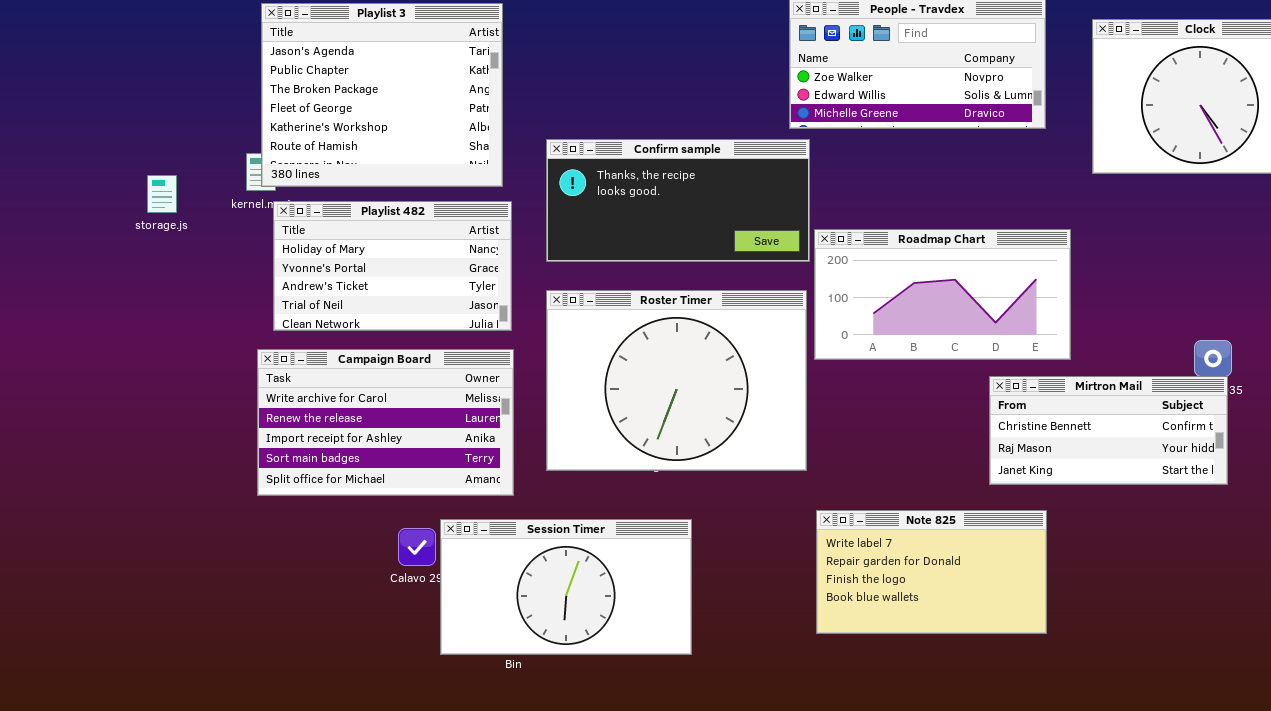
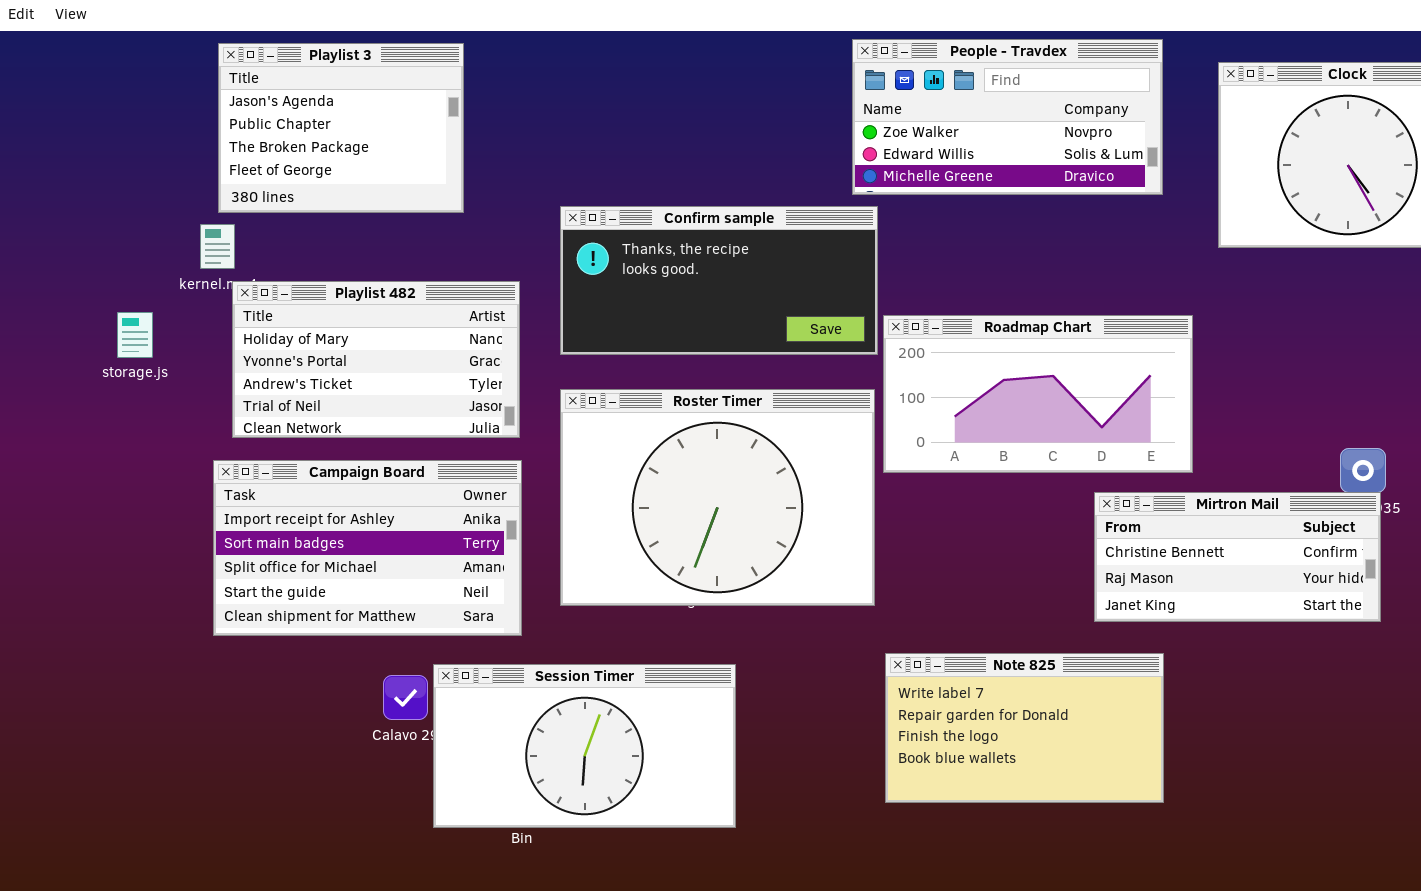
Playlist 3: [261,3,503,187] -> [218,43,464,213], resized
storage.js: [147,175,177,213] -> [117,312,153,358], moved
Campaign Board: [257,349,514,496] -> [213,460,522,636], scrolled down 2 rows

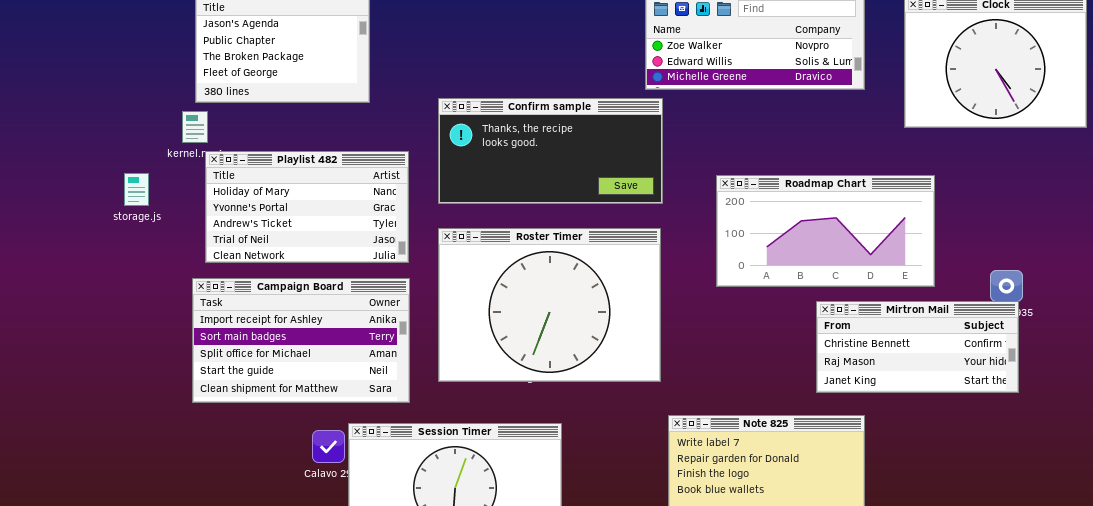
Roadmap Chart: [883,315,1193,473] -> [716,175,935,287], moved

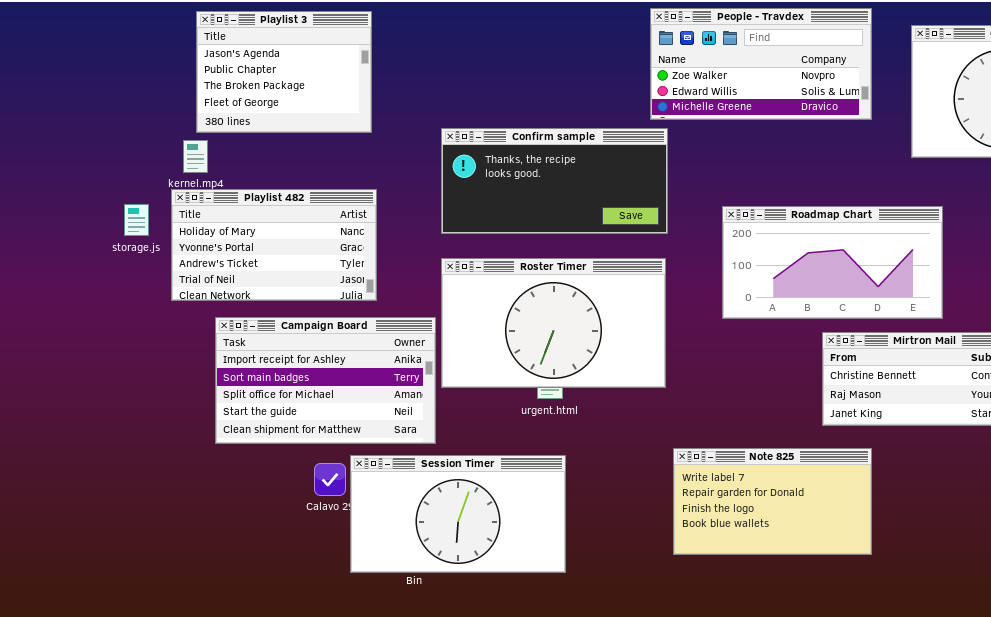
Playlist 482: [205,151,409,263] -> [171,189,377,301], moved
Roster Timer: [438,228,661,382] -> [441,258,666,388], resized
Campaign Board: [192,278,410,403] -> [215,317,436,444], moved

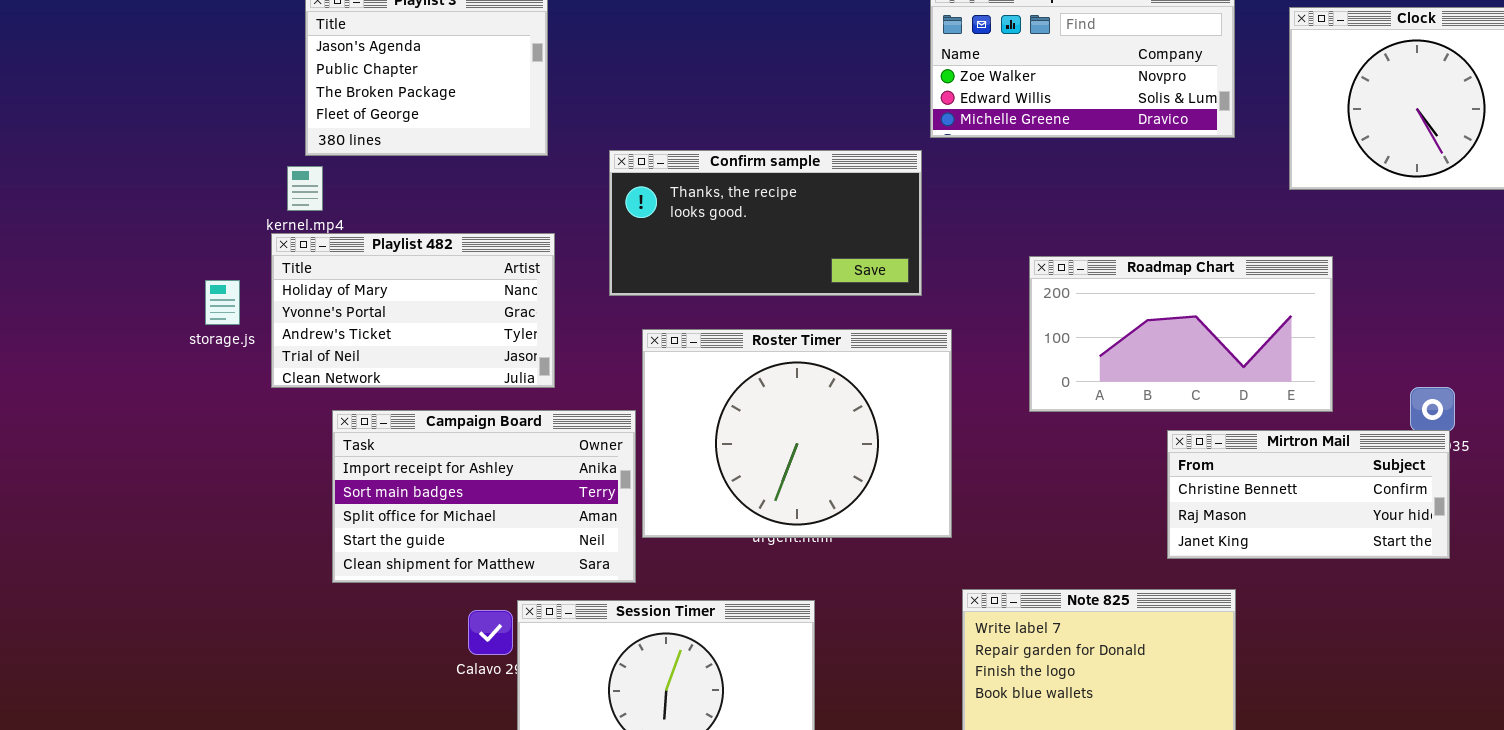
Confirm sample: [441,128,668,234] -> [609,150,922,296], moved
storage.js: [124,204,149,236] -> [205,280,240,325], moved
Roster Timer: [441,258,666,388] -> [642,329,952,538], resized

